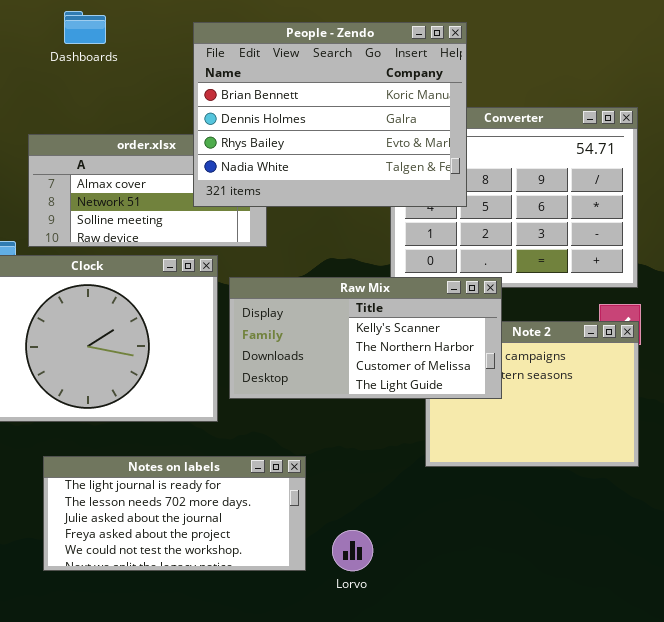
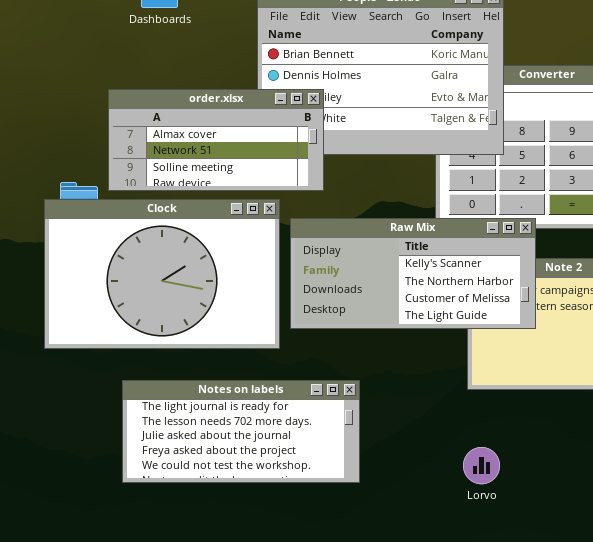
order.xlsx: [28,134,267,247] -> [108,89,324,191], raised
Lorvo: [332,530,373,571] -> [463,447,500,484], moved

